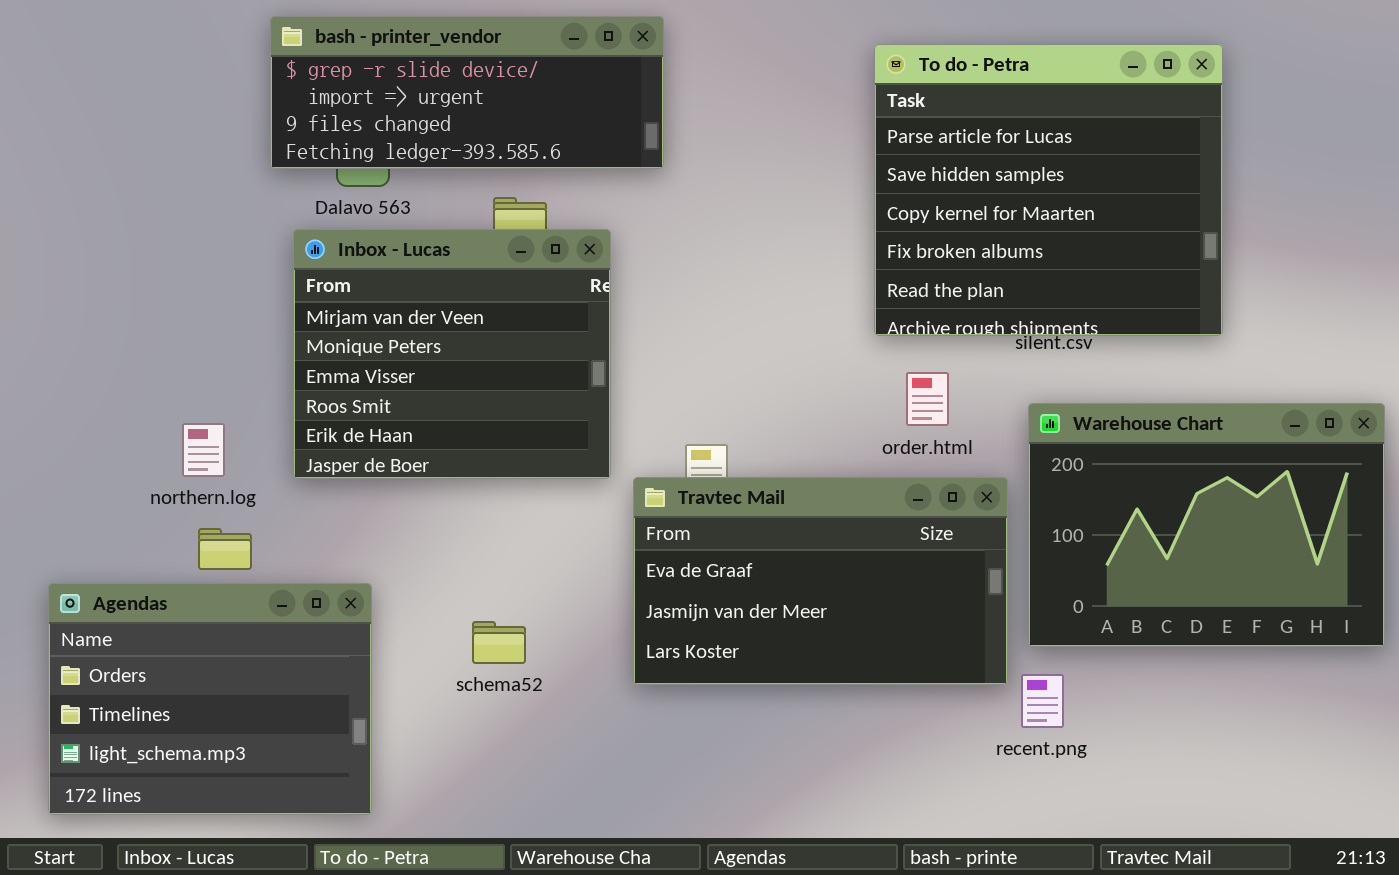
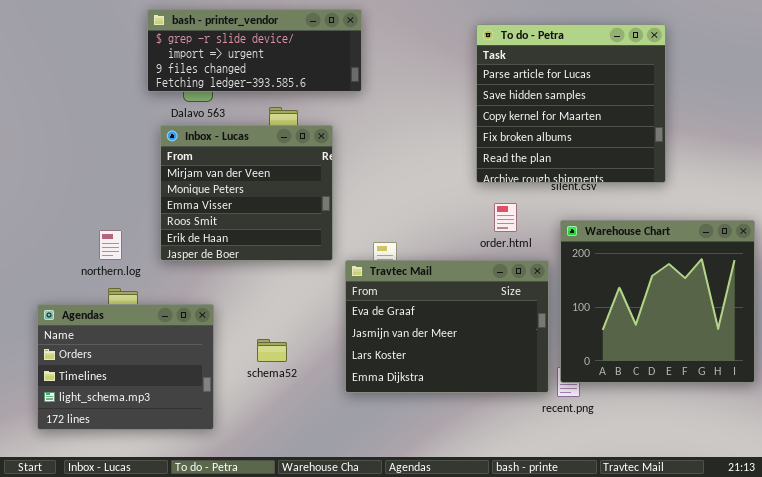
Warehouse Chart: [1028,403,1385,647] -> [560,220,755,383], resized
Travtec Mail: [633,477,1008,685] -> [345,260,549,393], resized
Agendas: [48,583,372,815] -> [37,304,214,430], moved

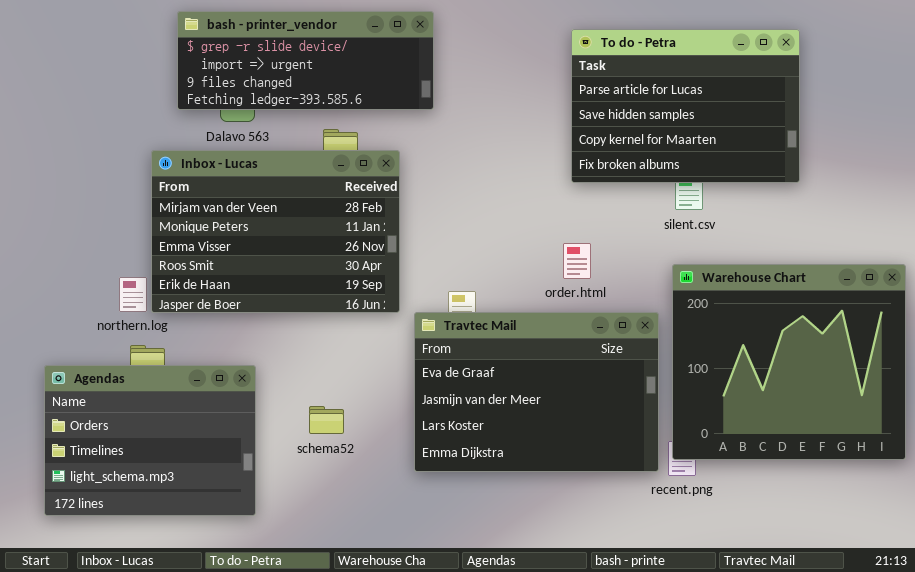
To do - Petra: [476,24,666,183] -> [571,29,800,183], resized
Inbox - Lucas: [160,125,333,261] -> [151,150,400,313], resized
order.html: [494,203,517,232] -> [563,243,591,279], moved

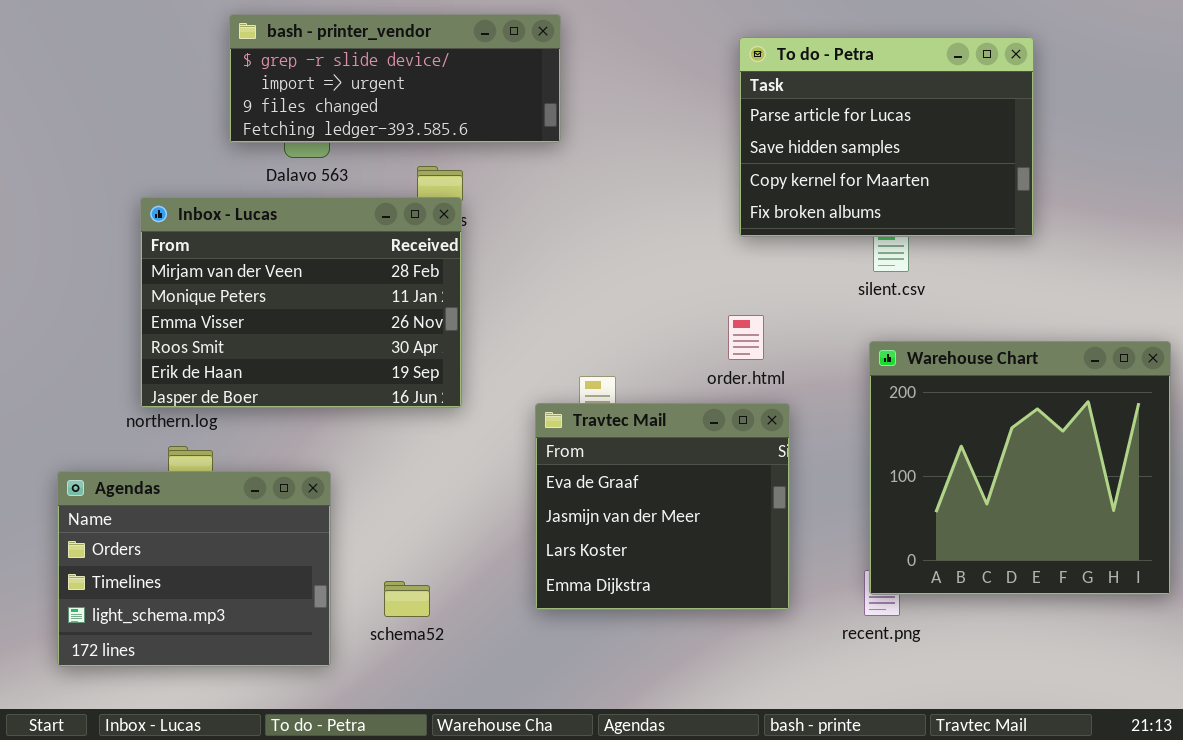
Inbox - Lucas: [151,150,400,313] -> [140,197,462,408], moved
Travtec Mail: [414,312,659,472] -> [535,403,790,610], resized
schema52: [309,406,344,434] -> [384,581,430,617], moved

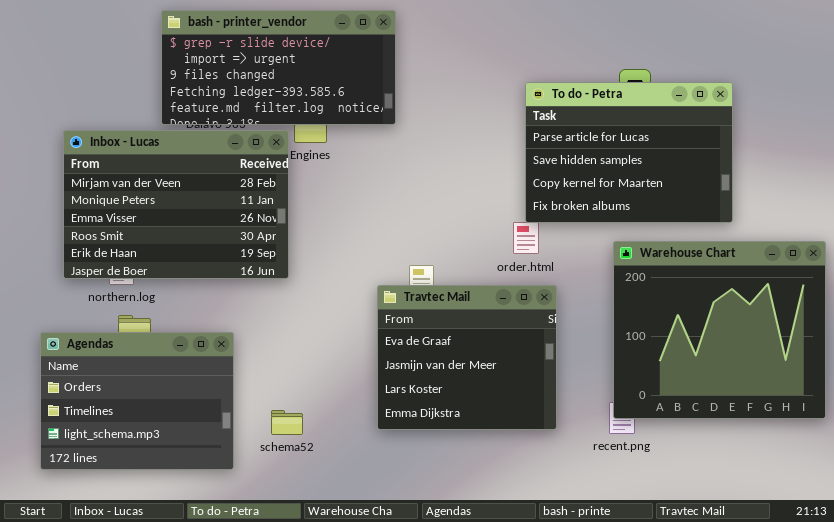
bash - printer_vendor: [229,14,561,143] -> [161,10,396,125], resized
To do - Petra: [739,37,1034,237] -> [525,82,733,223], moved
Inbox - Lucas: [140,197,462,408] -> [63,130,289,279], moved

